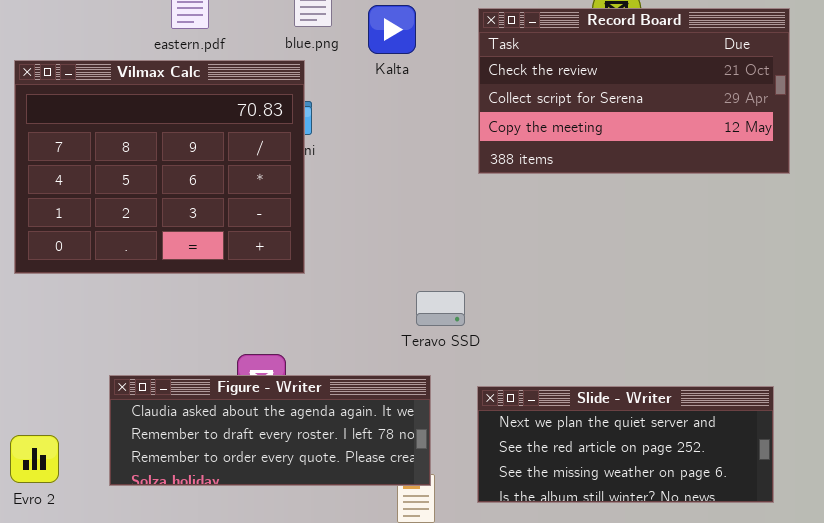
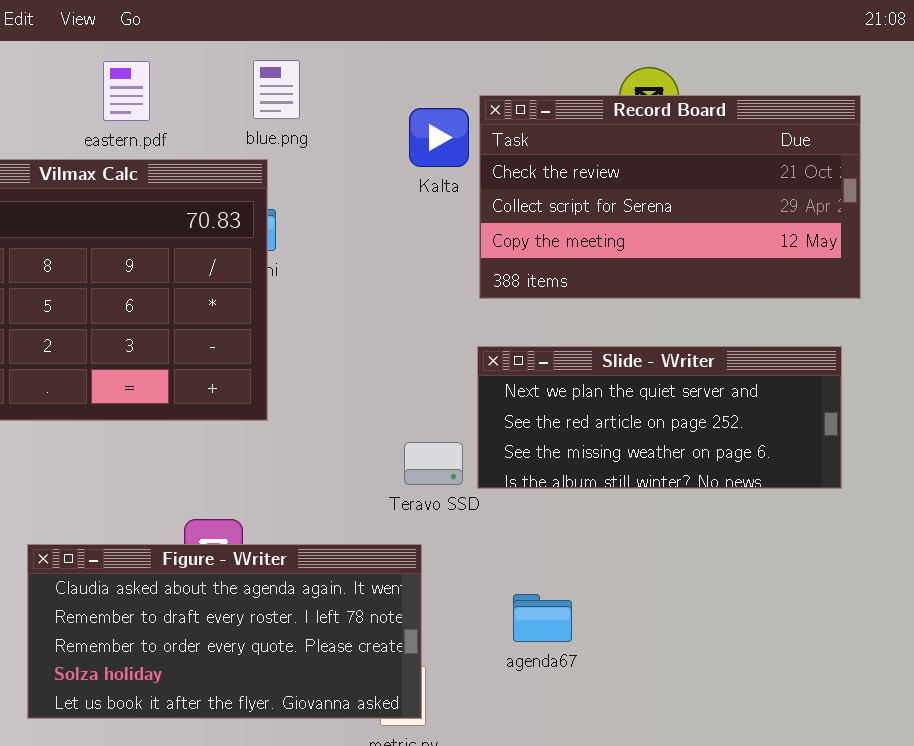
Kalta: [368,5,416,54] -> [409,108,469,167], moved
Figure - Writer: [109,375,431,486] -> [27,544,422,719], resized
Slide - Writer: [477,386,774,503] -> [477,346,842,489], moved

